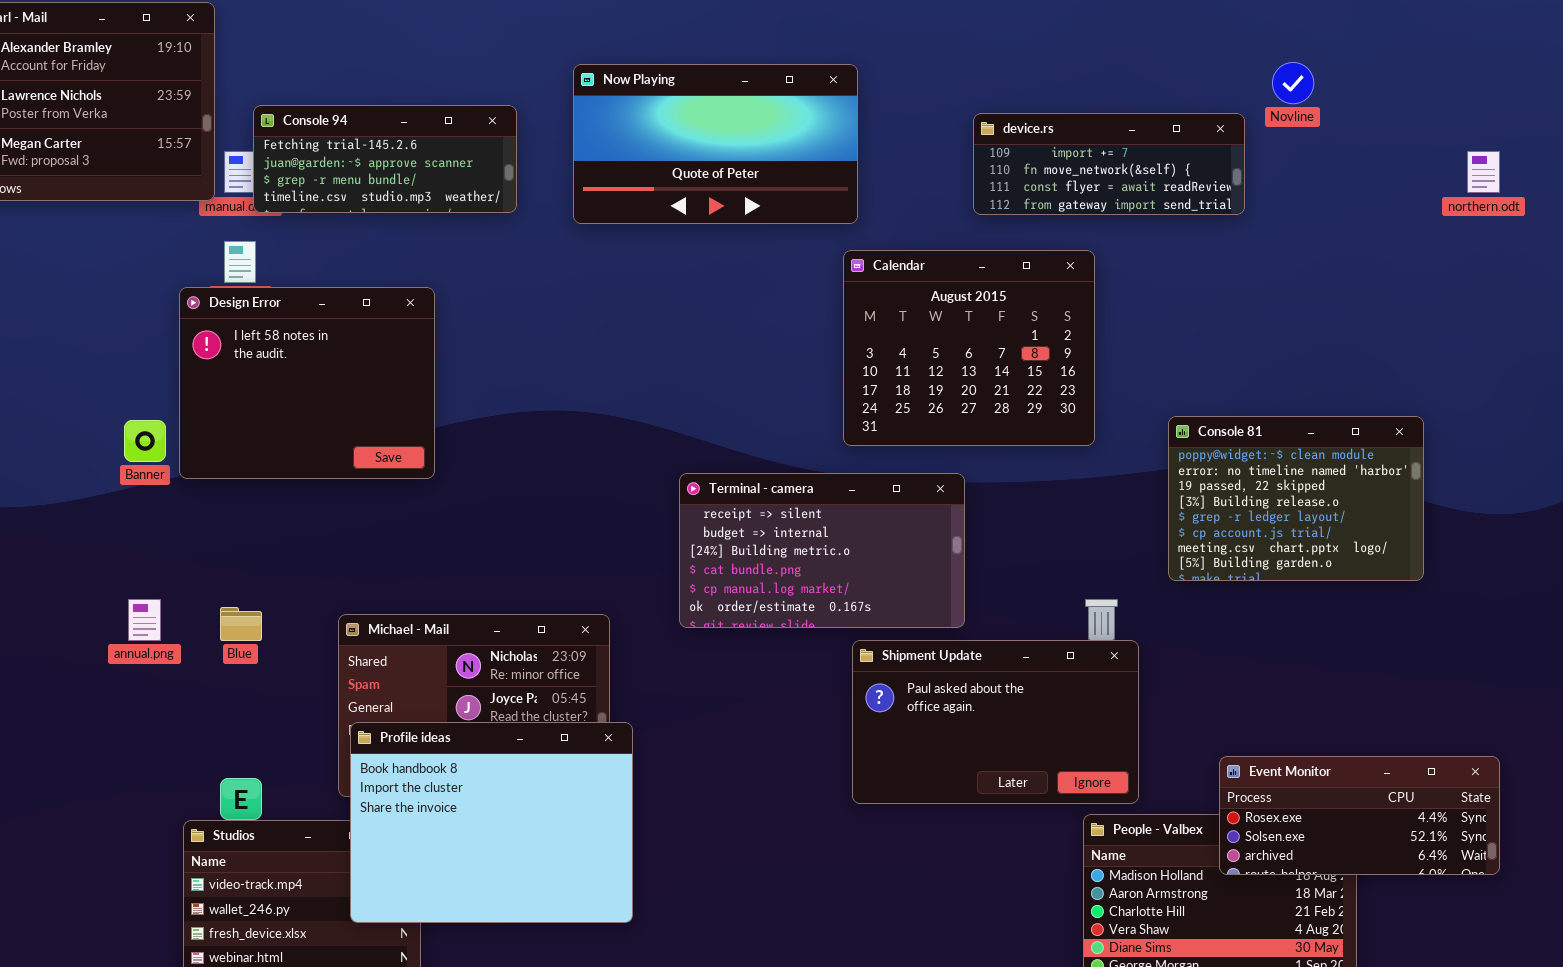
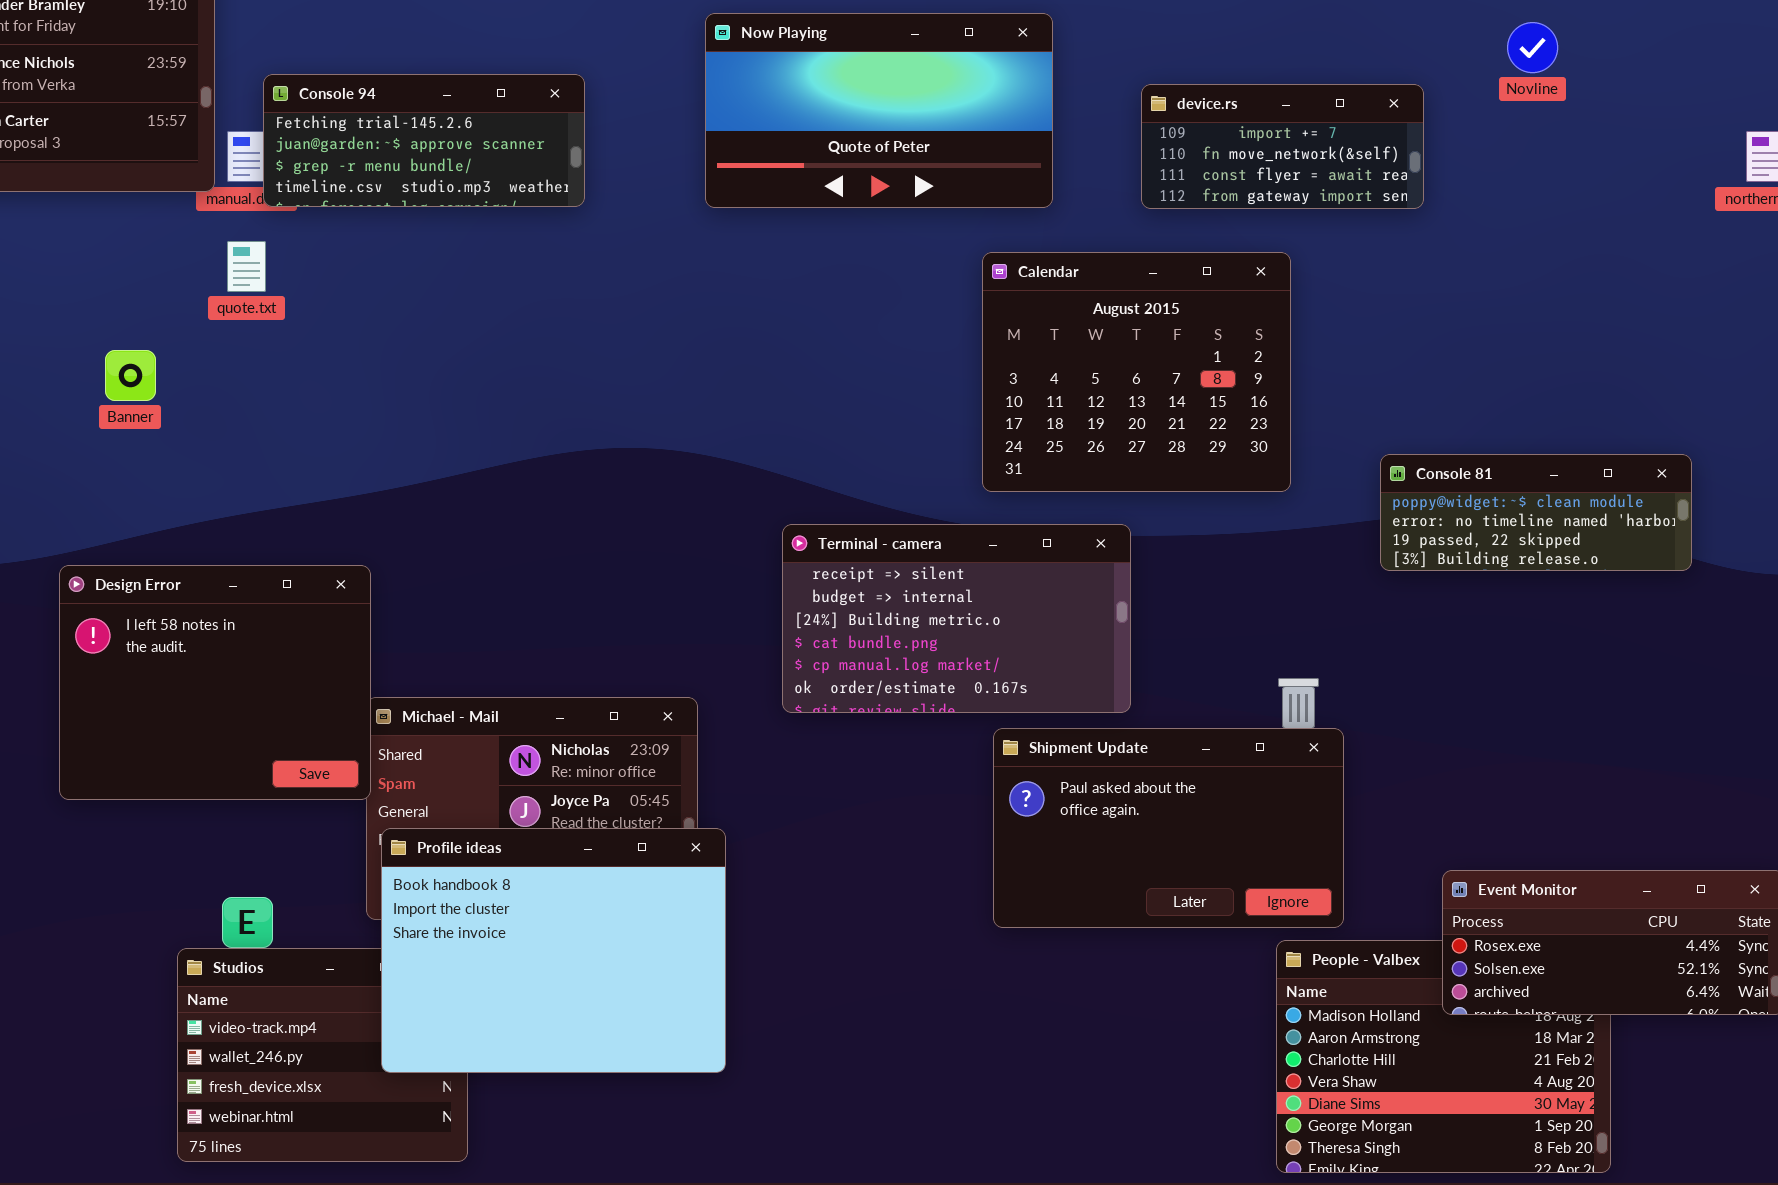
Now Playing: [573,64,858,224] -> [705,13,1053,208], moved
device.rs: [973,113,1245,215] -> [1141,84,1424,209], resized
Design Error: [179,287,435,479] -> [59,565,371,800], moved
Console 81: [1168,416,1424,581] -> [1380,454,1692,571], resized
Banner: [124,420,166,462] -> [105,350,156,401], moved

